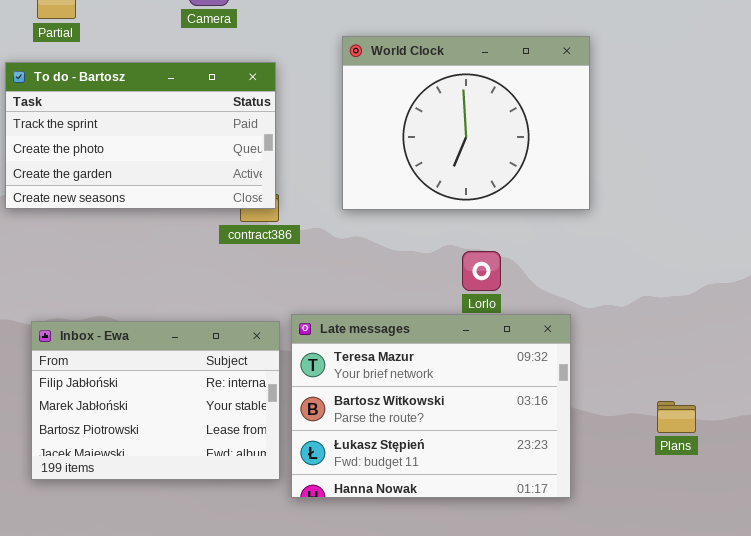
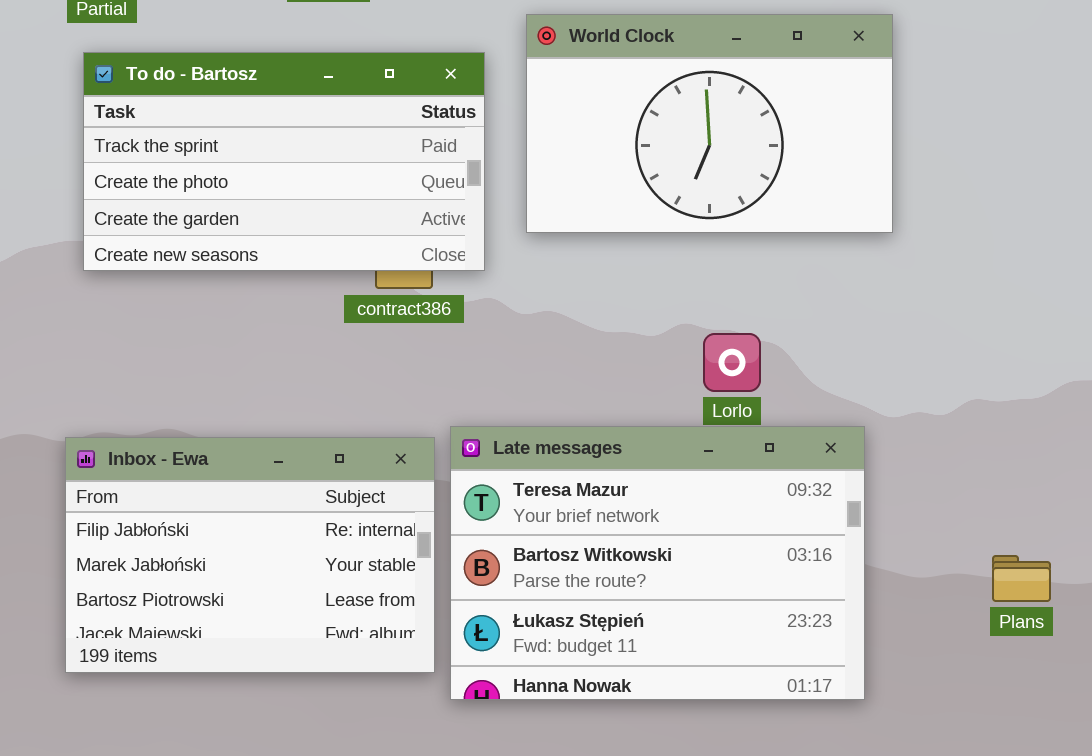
World Clock: [342,36,590,210] -> [526,14,893,233], resized
To do - Bartosz: [5,62,276,209] -> [83,52,485,271], moved

